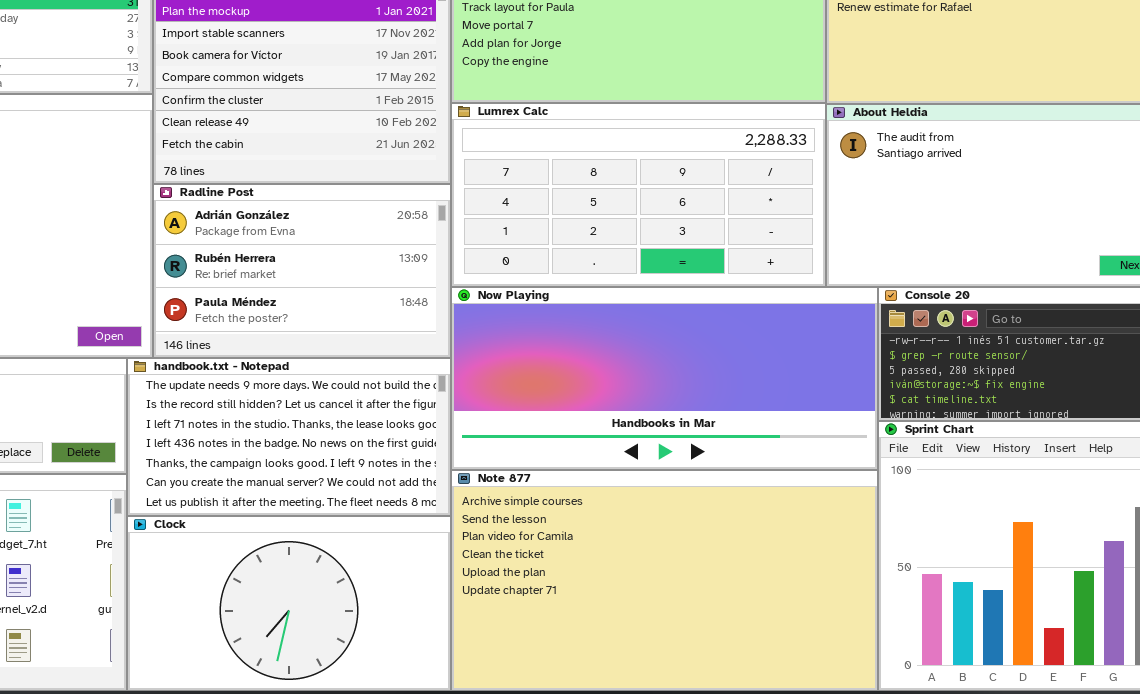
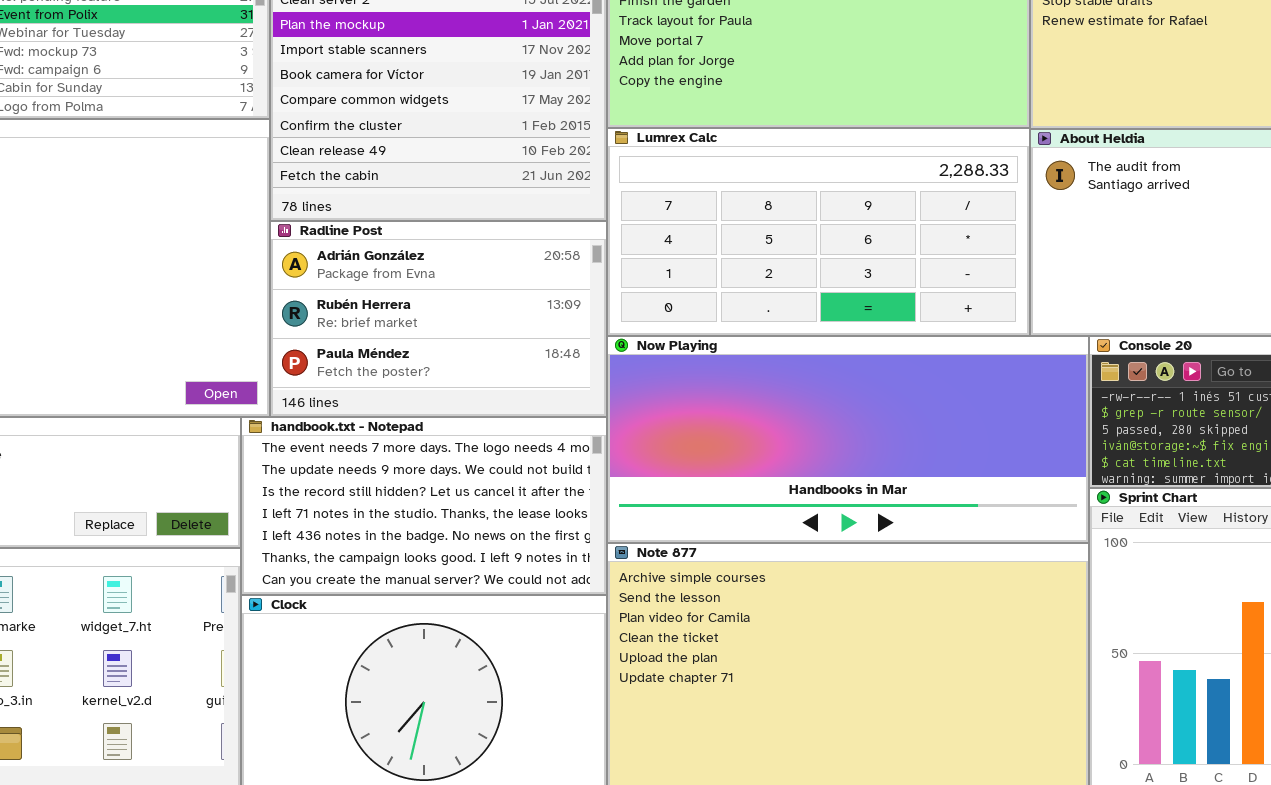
handbook.txt - Notepad: [127,358,451,516] -> [241,417,607,595], scrolled up 1 row

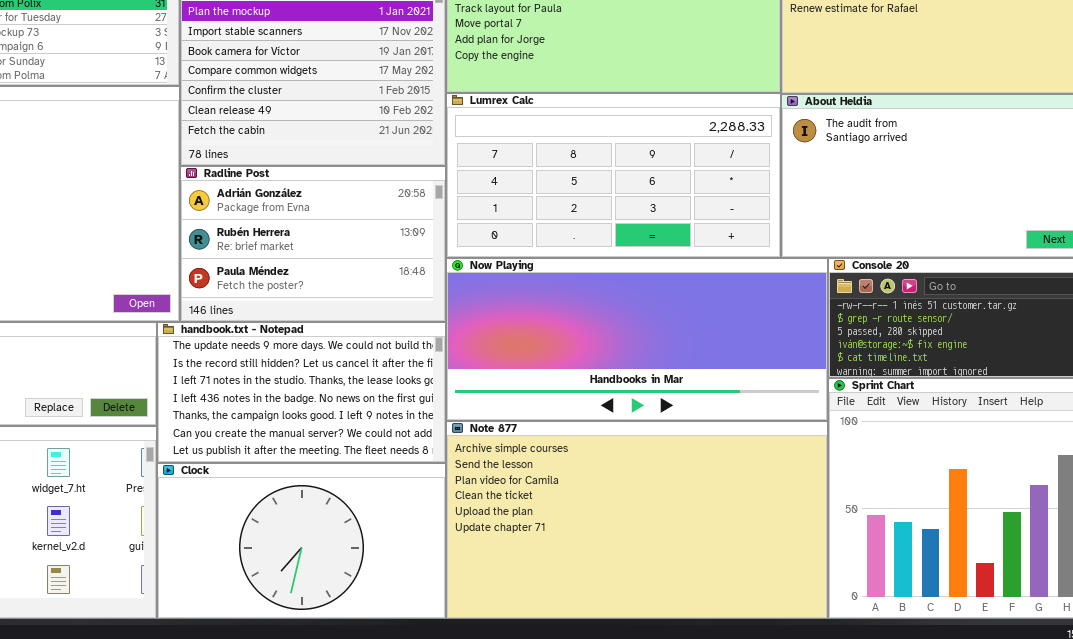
handbook.txt - Notepad: [241,417,607,595] -> [157,322,446,463], scrolled down 1 row

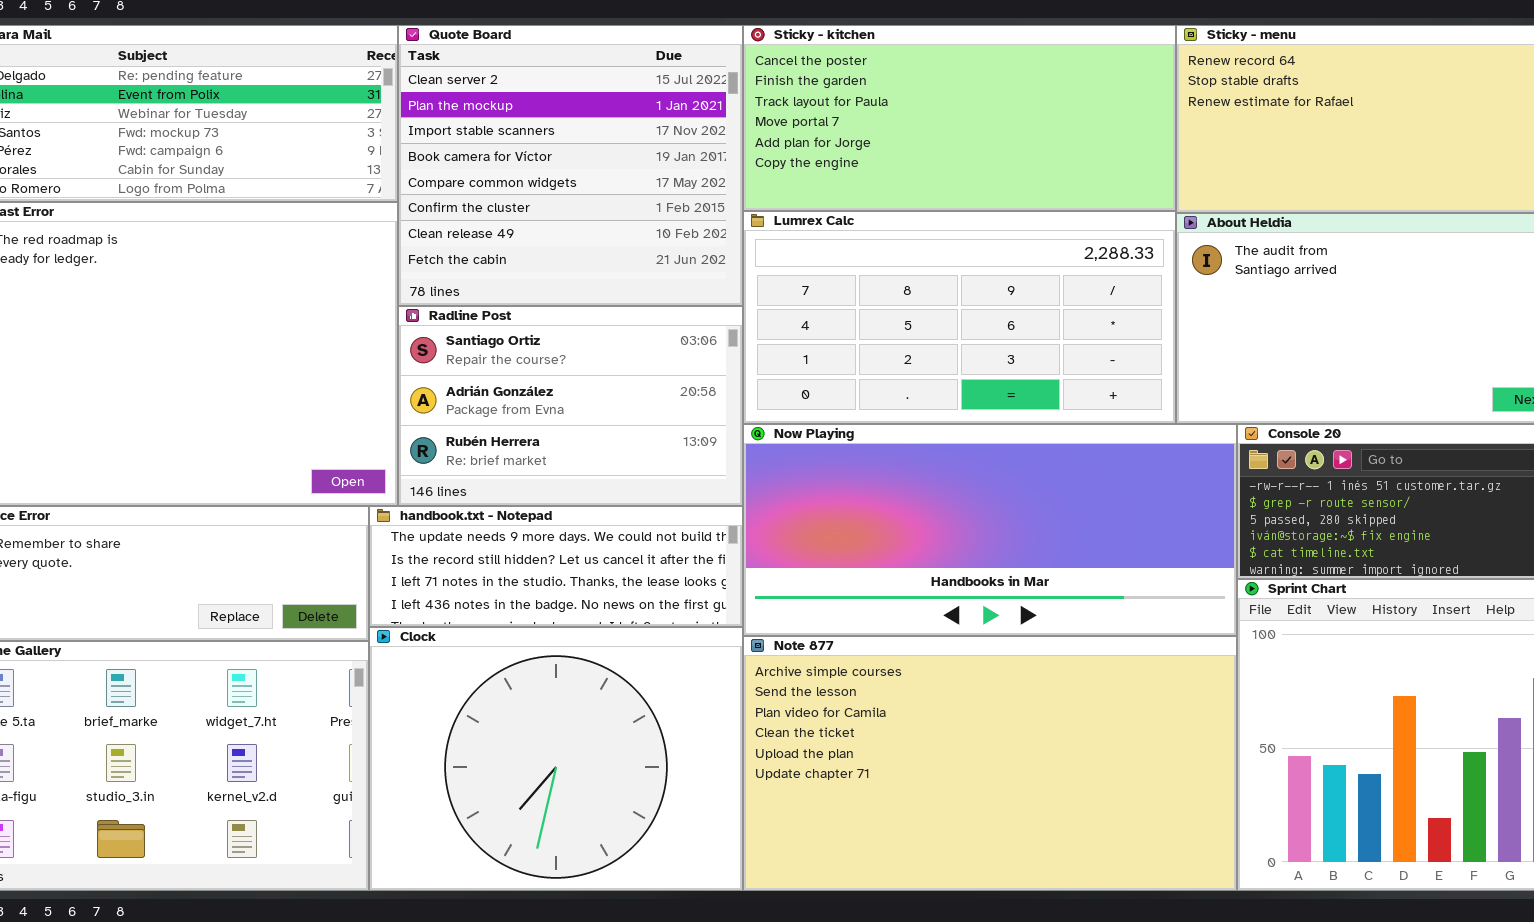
Radline Post: [180,166,446,322] -> [398,306,743,506], scrolled up 1 row
handbook.txt - Notepad: [157,322,446,463] -> [369,506,743,627], resized
Clock: [157,463,446,619] -> [369,627,743,891], resized

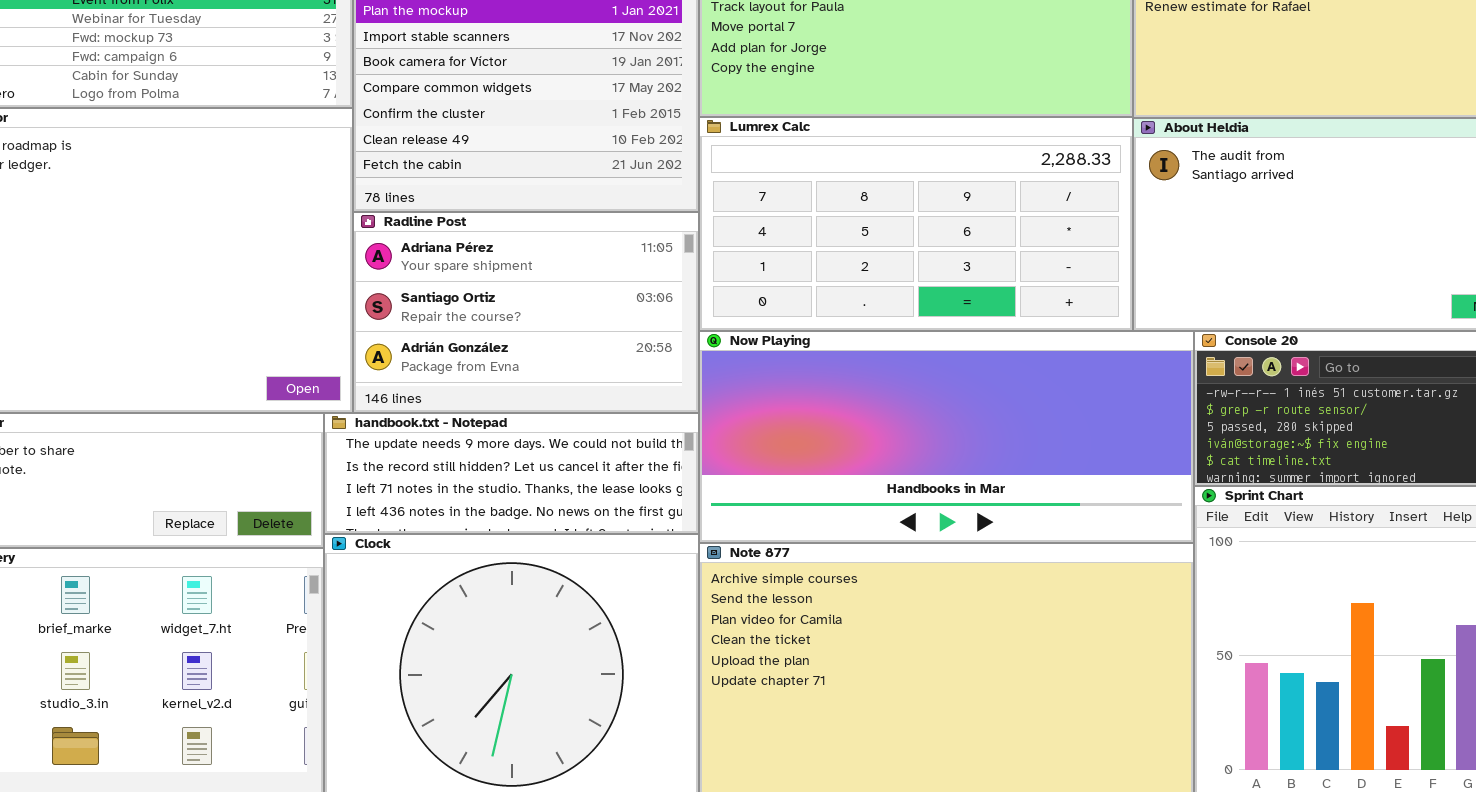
Radline Post: [398,306,743,506] -> [353,212,699,413], scrolled up 1 row

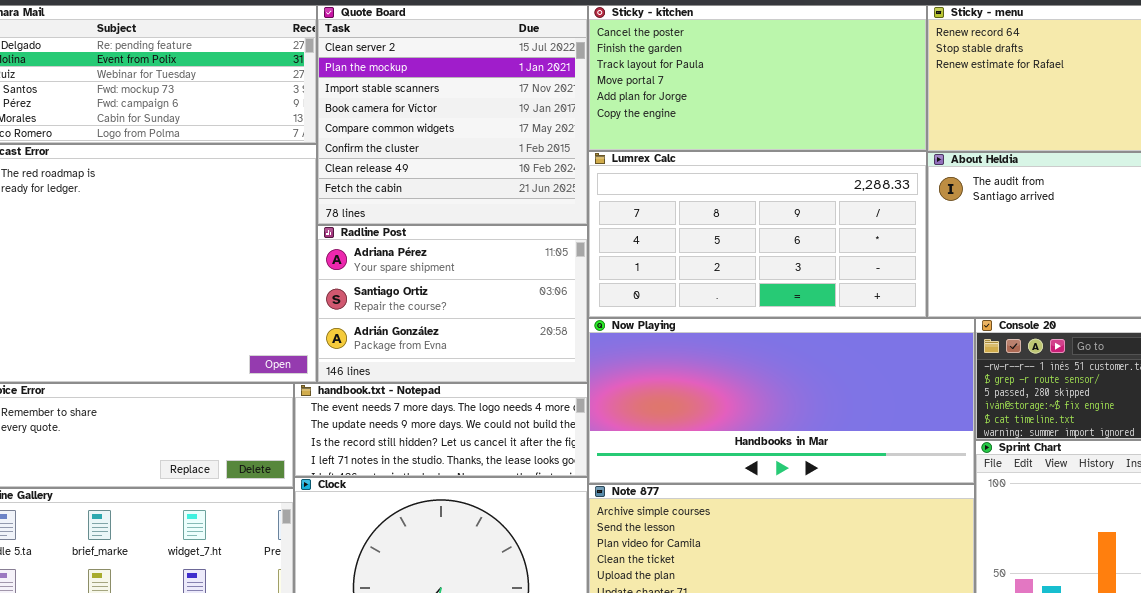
handbook.txt - Notepad: [324,413,699,534] -> [294,383,588,477], scrolled up 1 row

